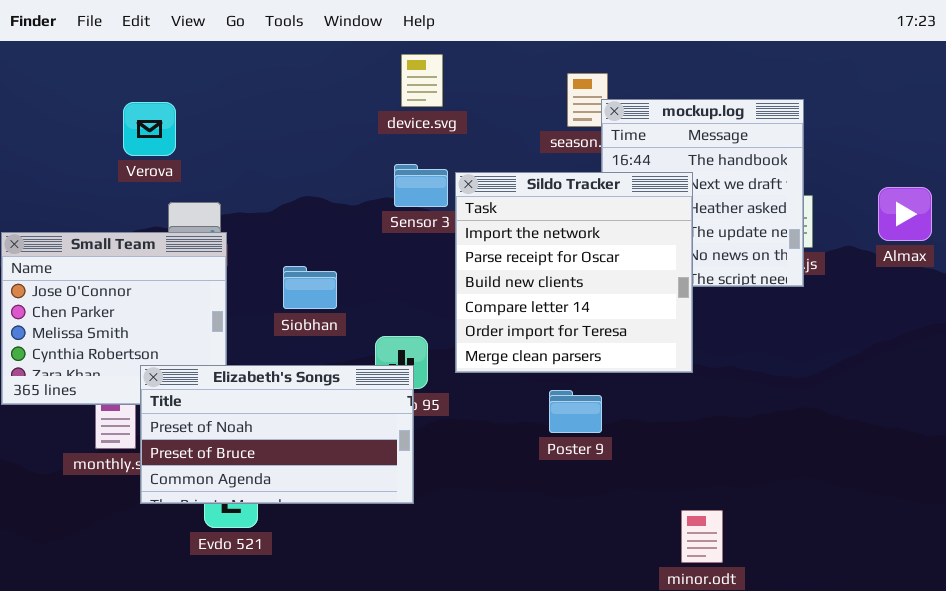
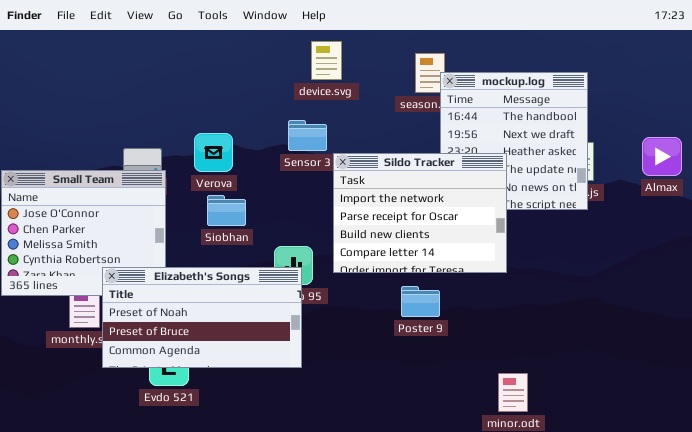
device.svg: [401,54,443,107] -> [311,41,342,80], moved
Verova: [123,102,176,156] -> [194,133,233,172], moved
Sildo Tracker: [455,172,693,373] -> [333,153,507,273], resized

